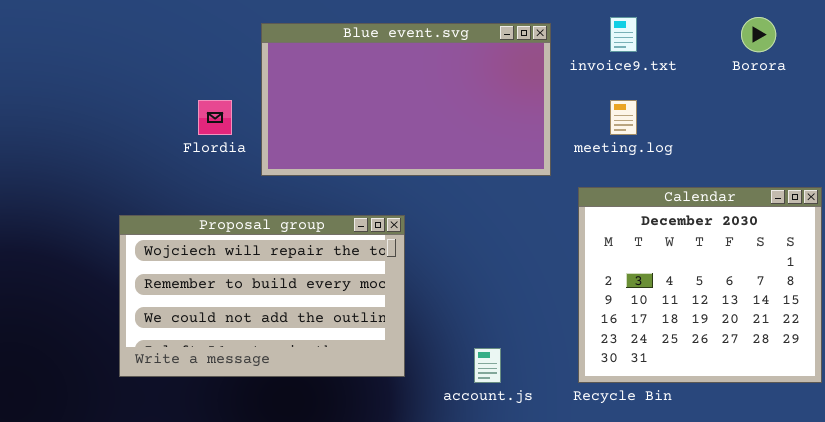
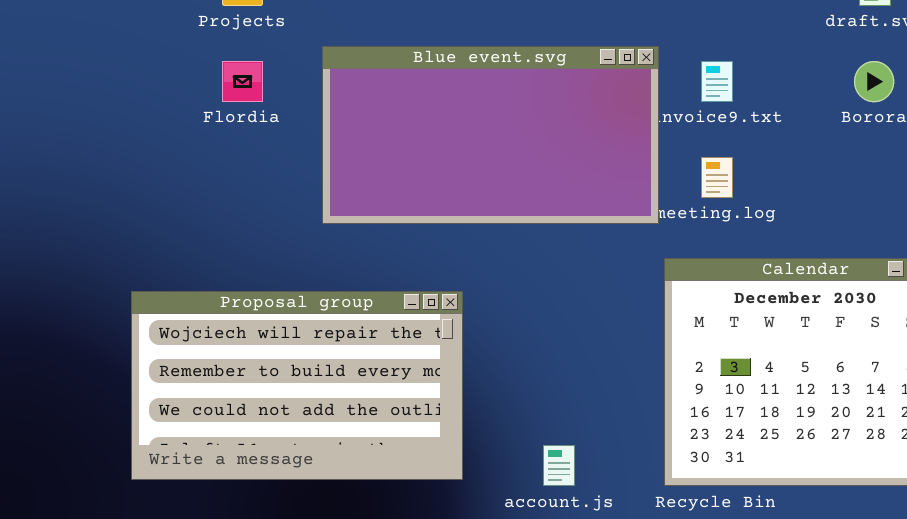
Blue event.svg: [261,23,551,176] -> [322,46,659,224], moved
Flordia: [198,100,232,135] -> [222,61,263,102], moved

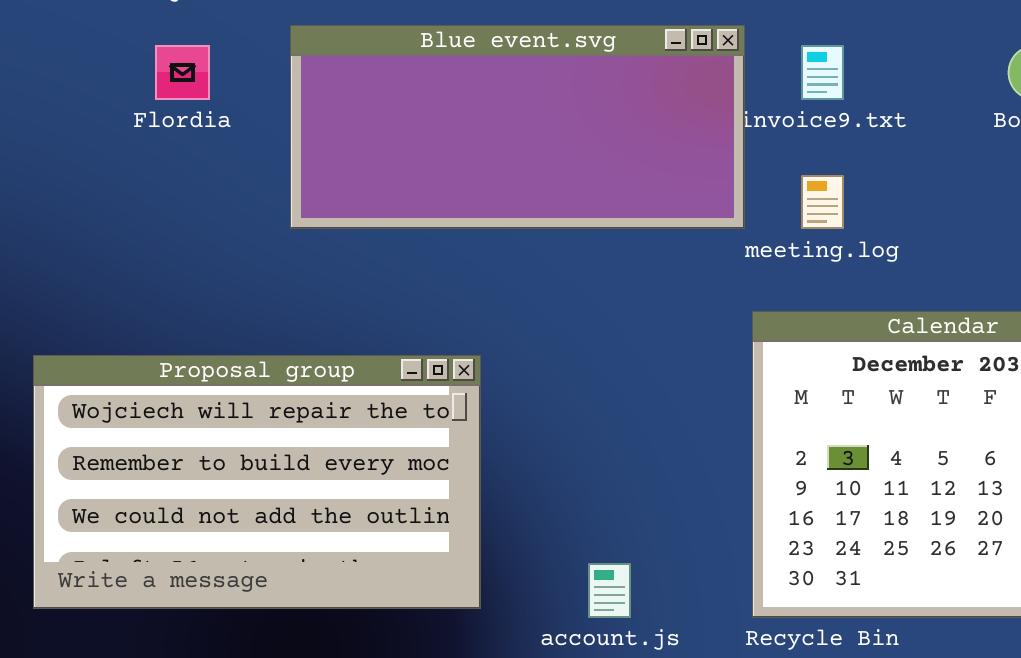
Blue event.svg: [322,46,659,224] -> [290,25,745,229], resized

